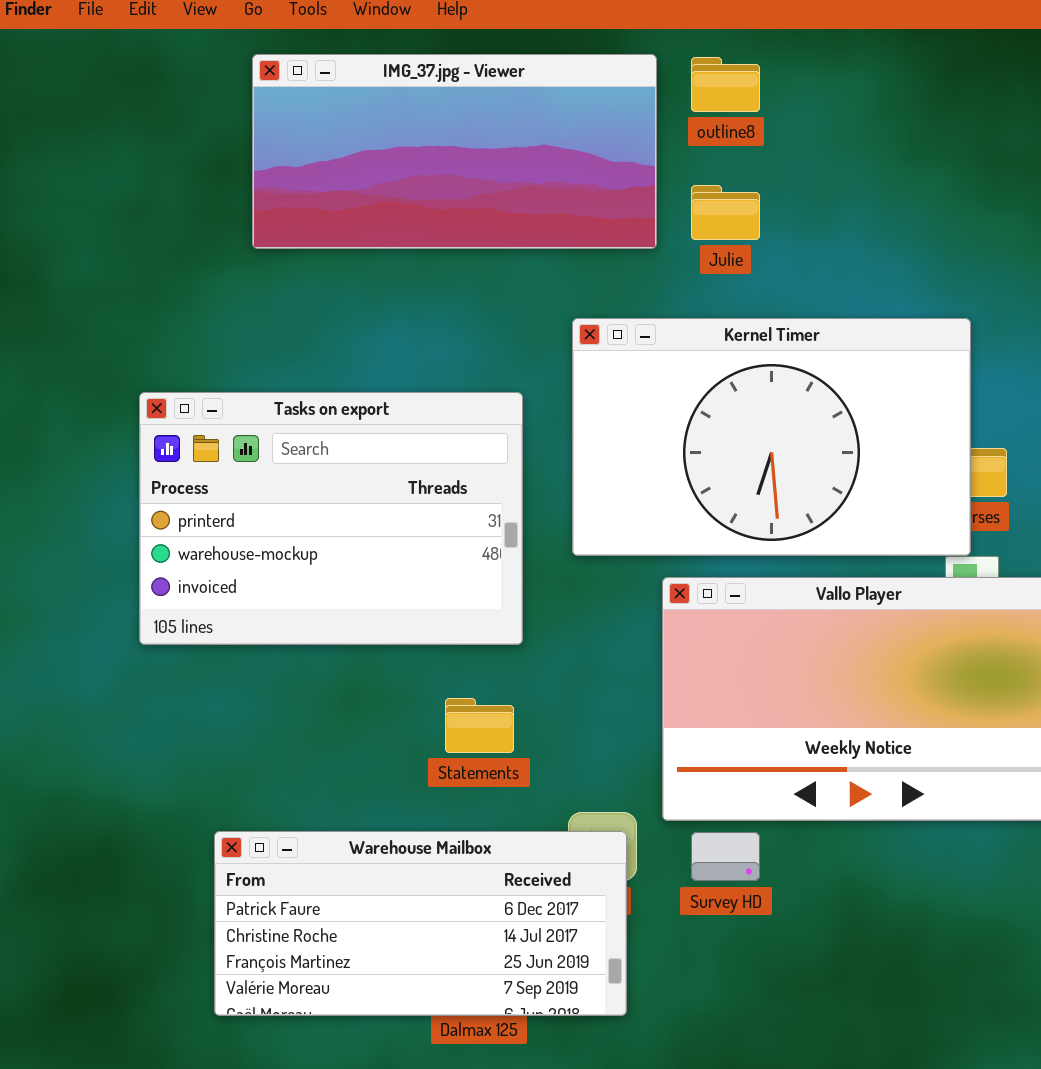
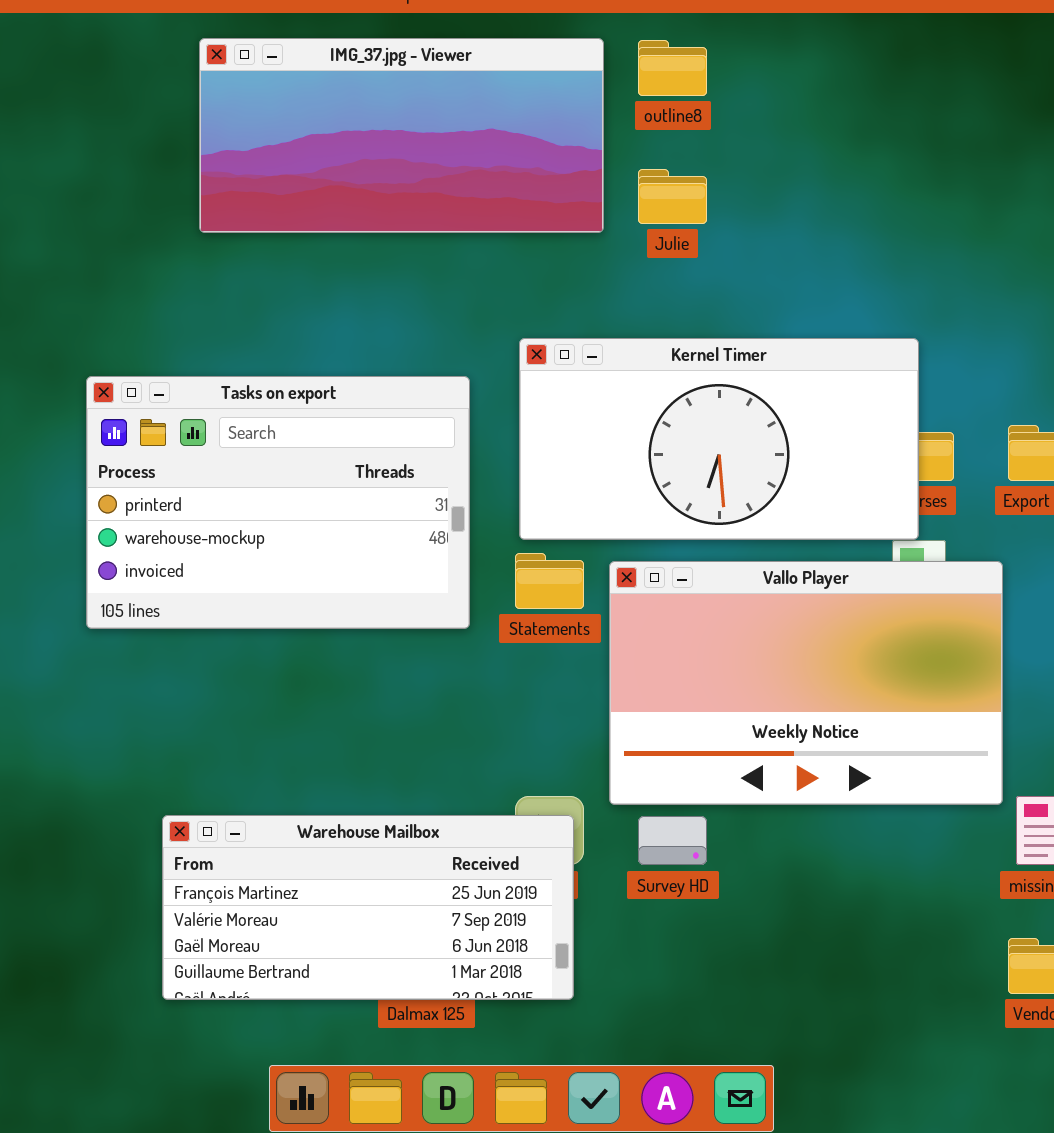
Kernel Timer: [572,318,971,556] -> [519,338,919,540], resized
Statements: [445,698,514,753] -> [515,553,584,609], moved
Warehouse Mailbox: [214,831,627,1016] -> [162,815,574,1000], scrolled down 2 rows

